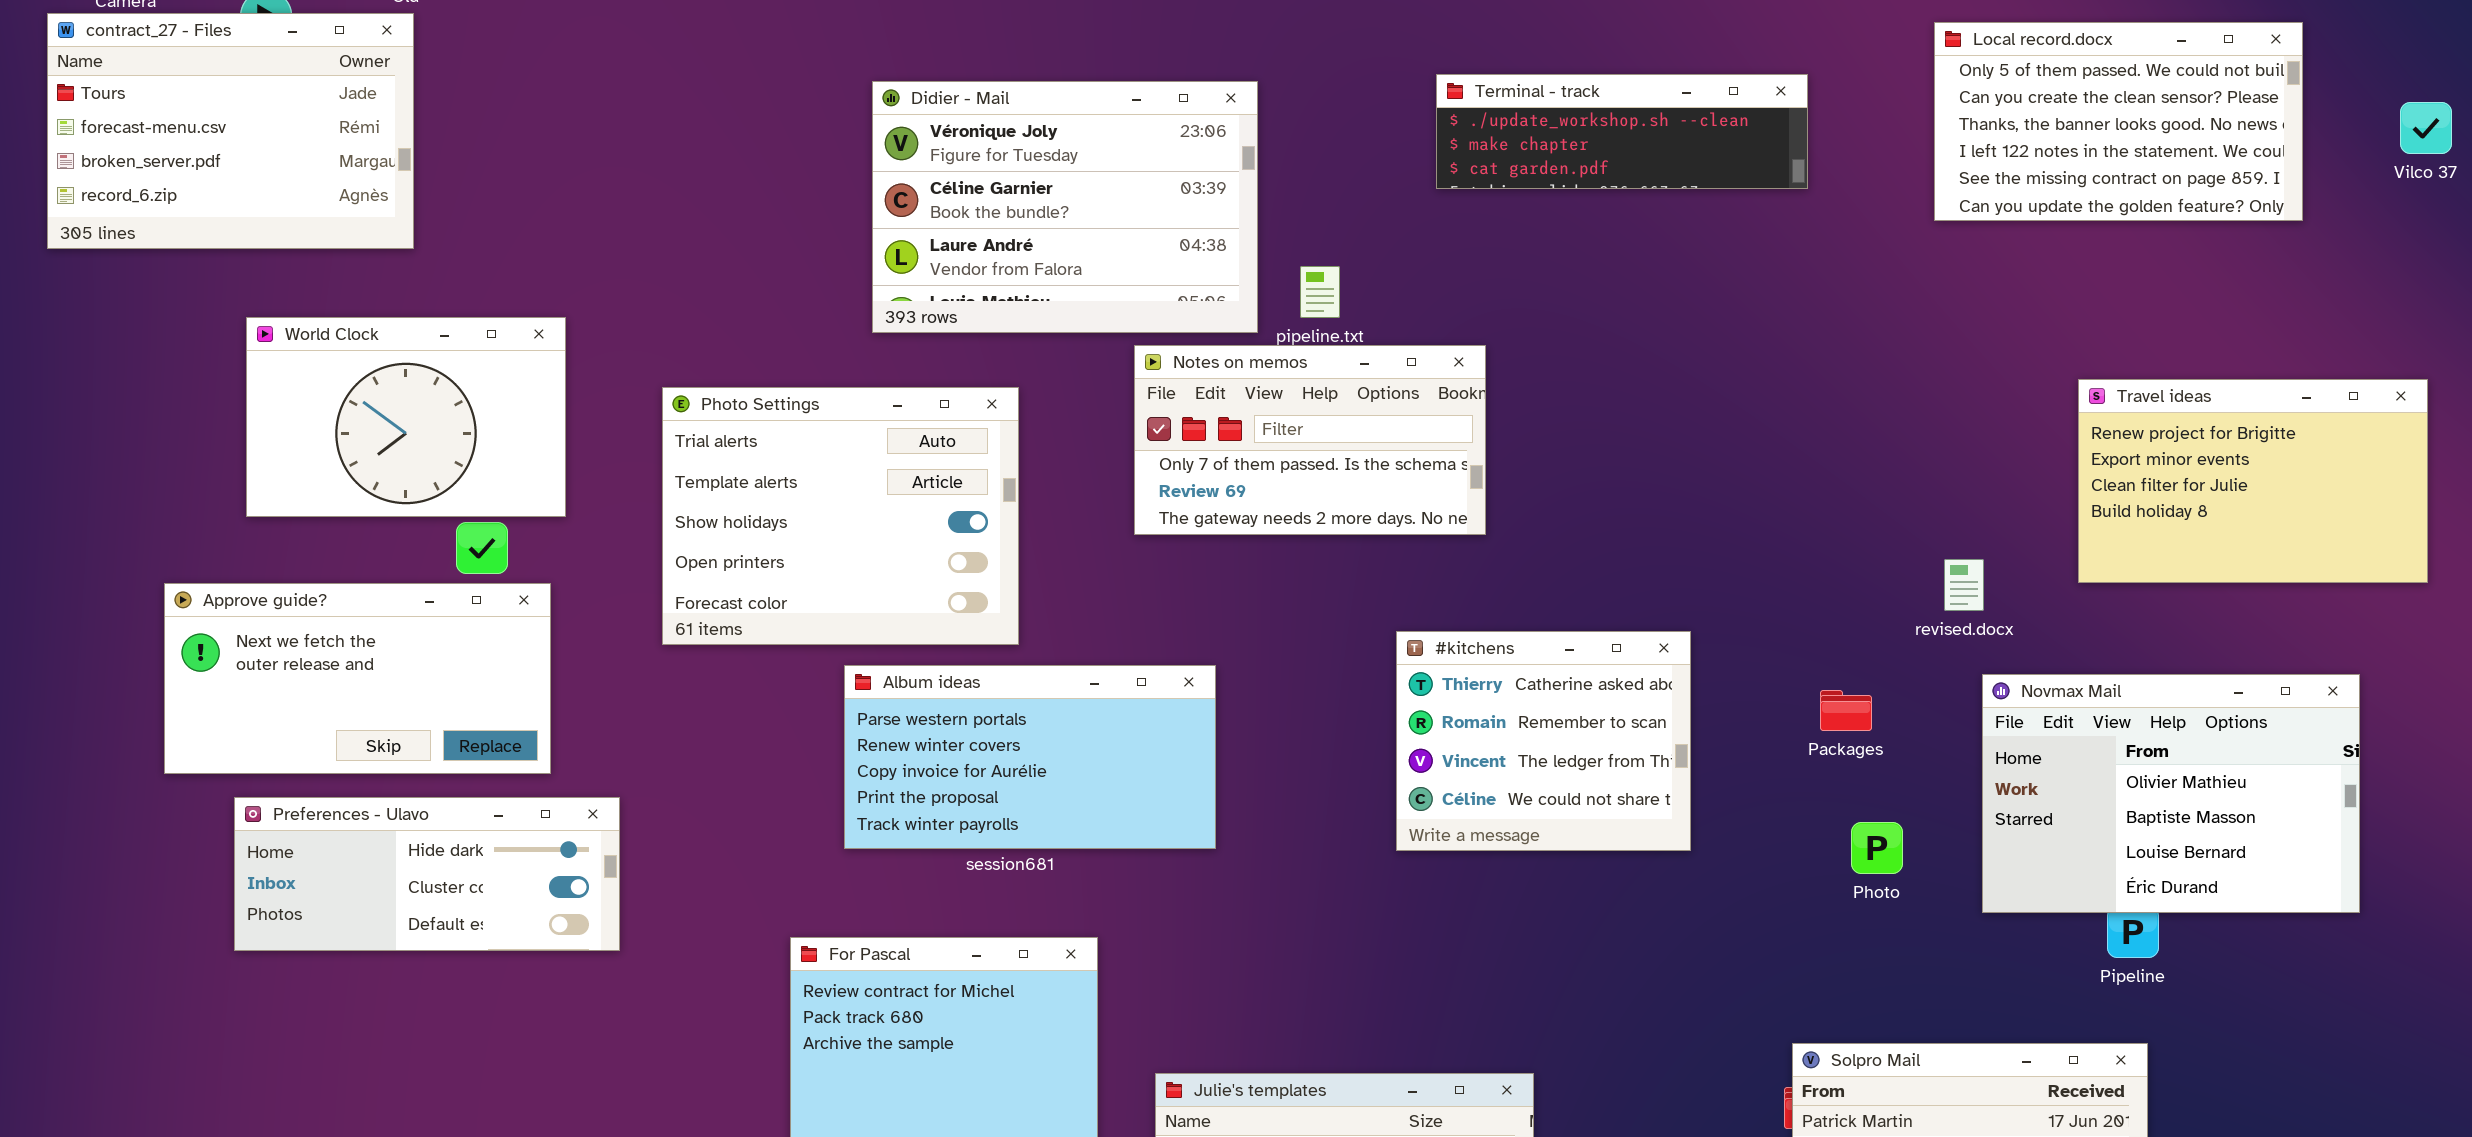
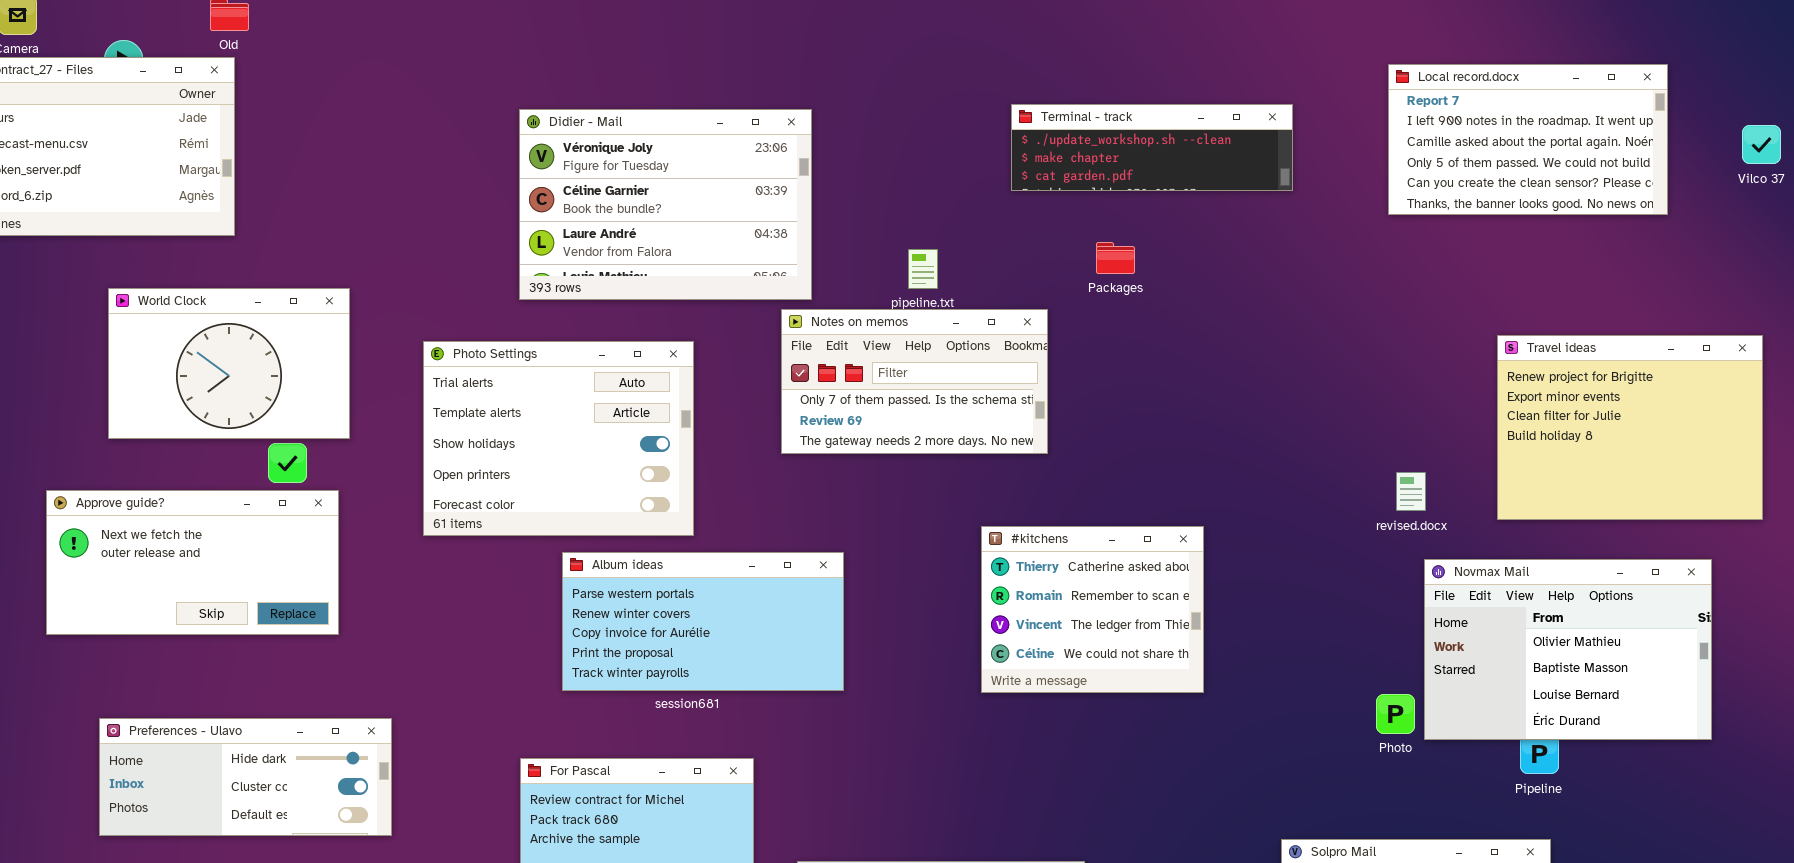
Local record.docx: [1934,22,2303,221] -> [1388,64,1668,215], scrolled up 3 rows
Didier - Mail: [872,81,1258,333] -> [519,109,812,300], moved
Travel ideas: [2078,379,2428,583] -> [1497,335,1763,520], resized
Packages: [1820,690,1872,731] -> [1096,242,1135,274], moved
Preferences - Ulavo: [234,797,620,951] -> [99,718,392,836], moved
Photo: [1851,822,1903,874] -> [1376,694,1415,734], moved

